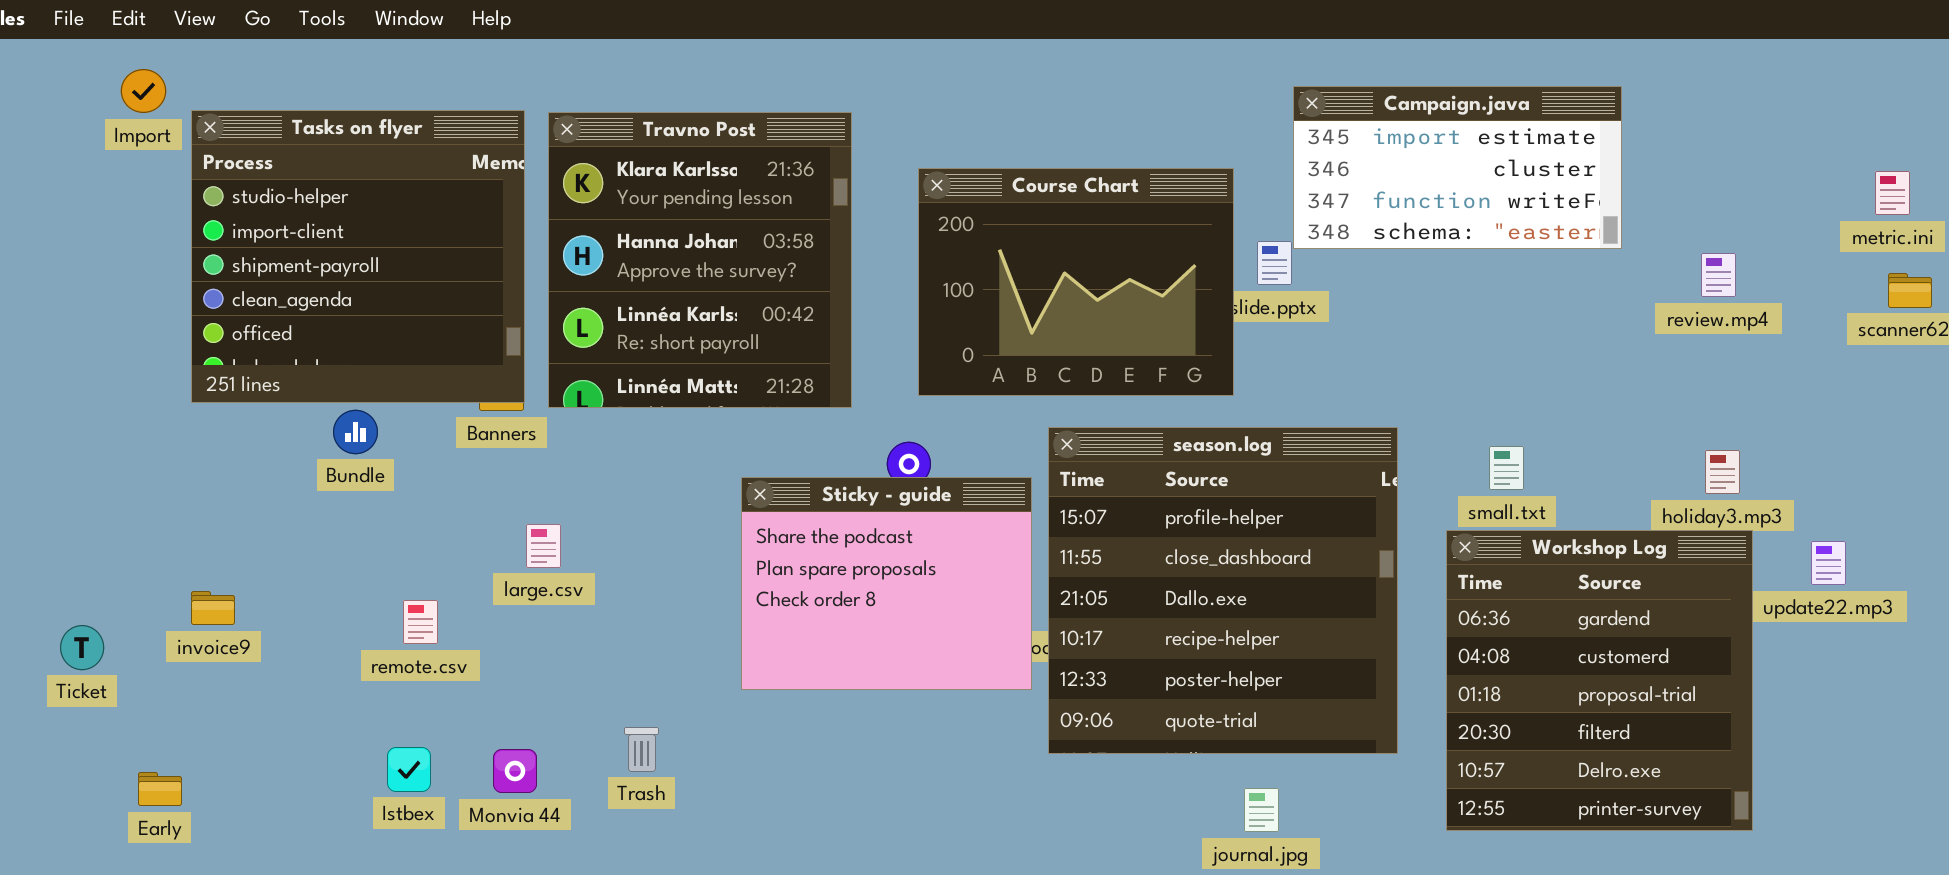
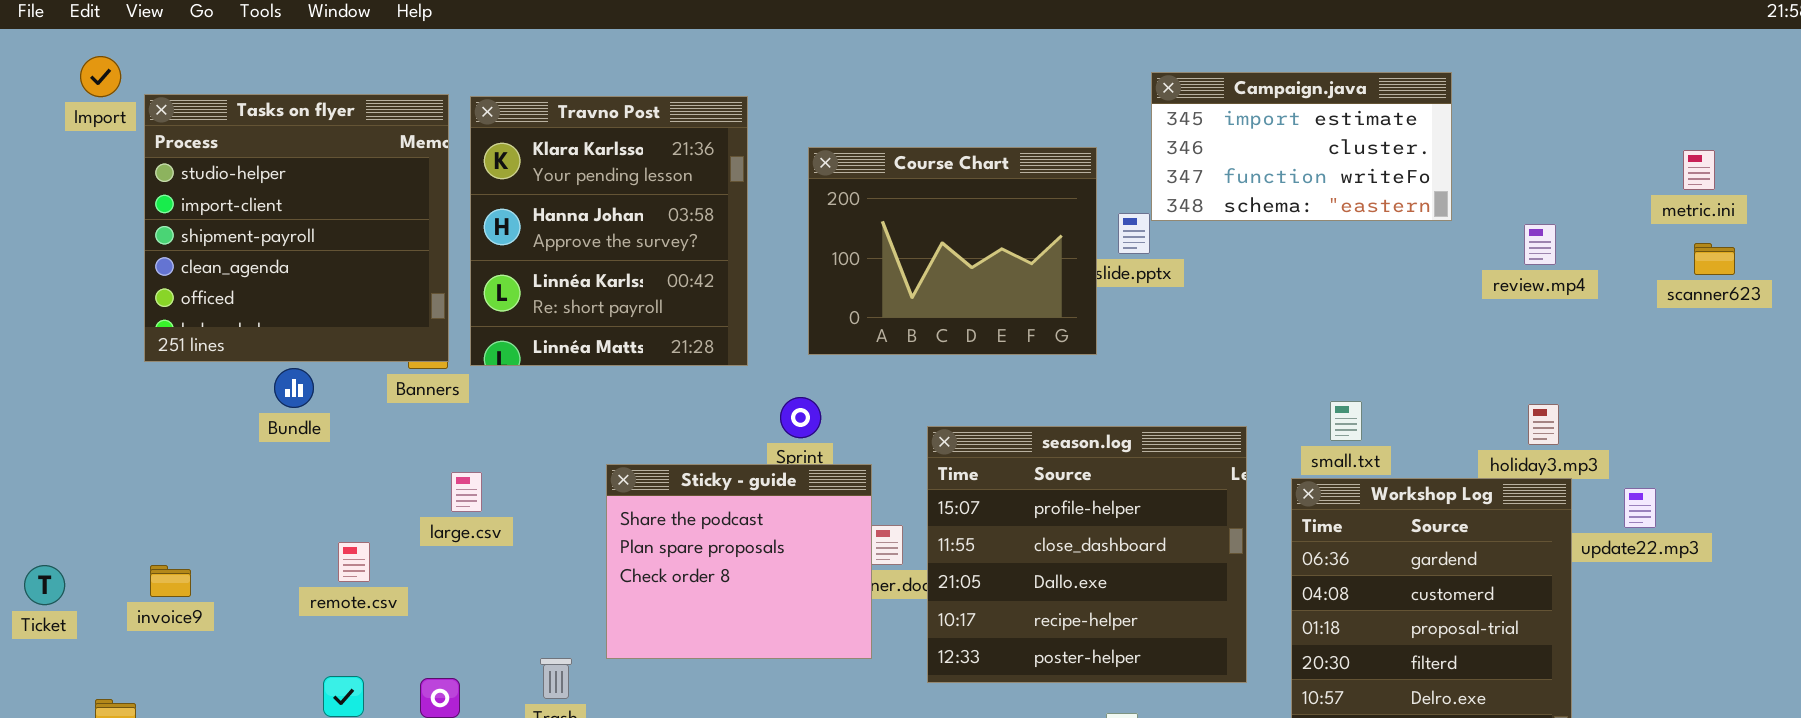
season.log: [1048,427,1398,754] -> [927,426,1247,683], resized
Sticky - guide: [741,477,1032,690] -> [606,464,872,659], moved
invoice9: [191,591,235,625] -> [150,565,191,597], moved

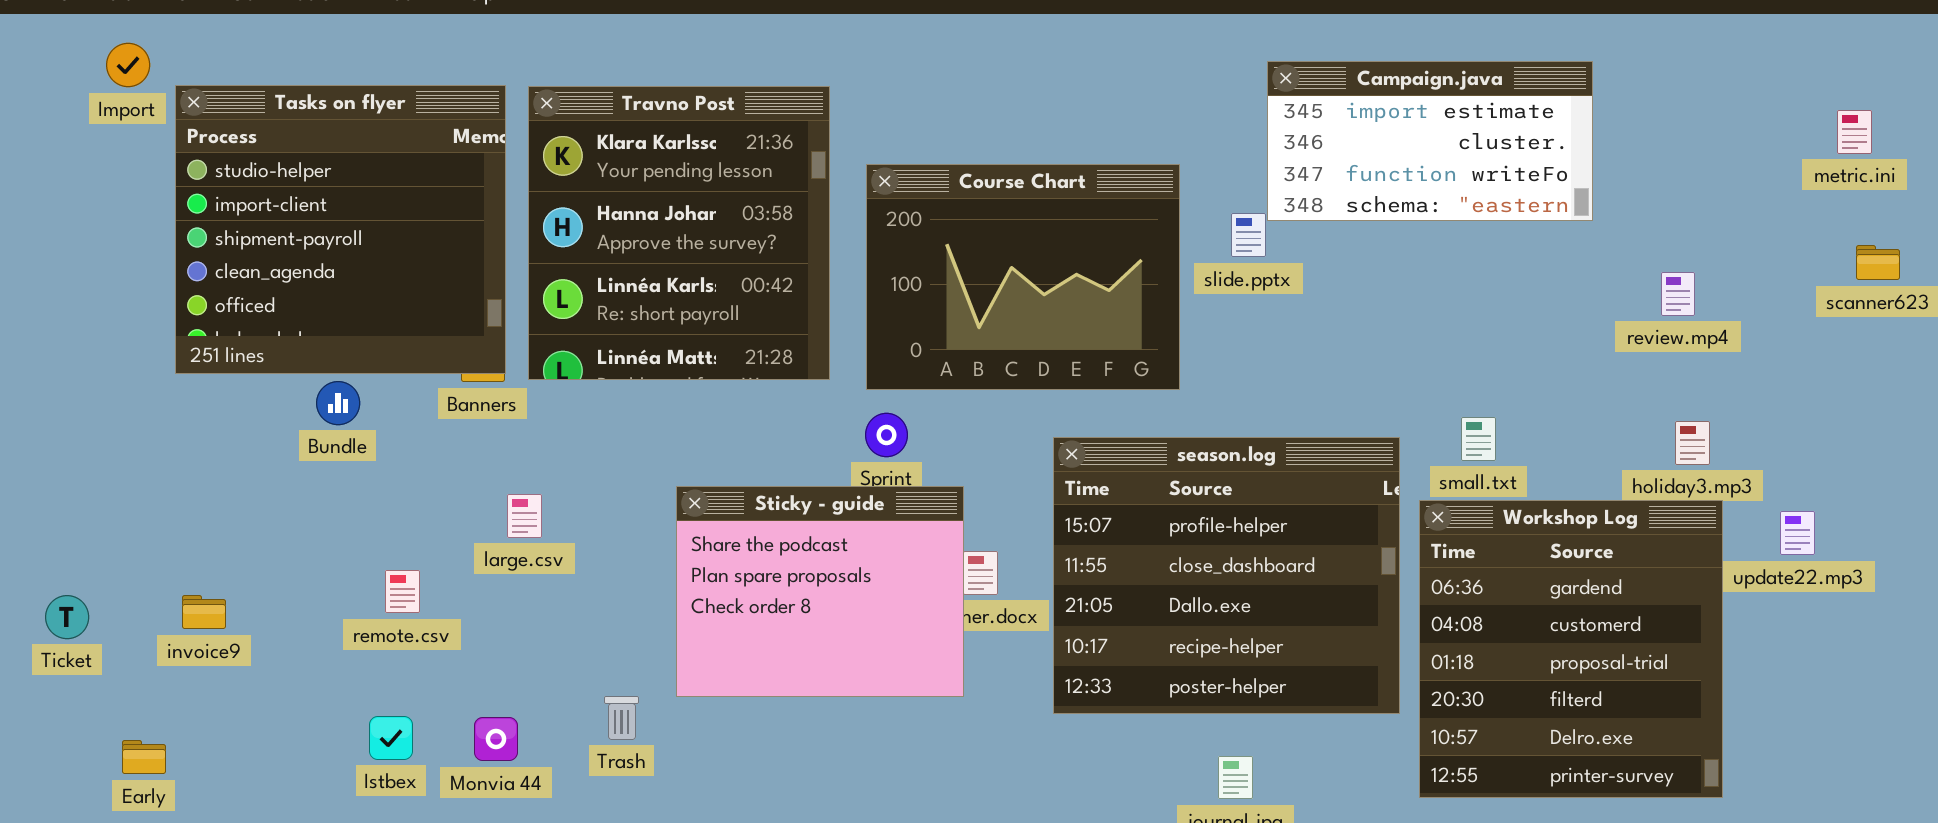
Course Chart: [808,147,1097,355] -> [866,164,1180,390], moved
metric.ini: [1683,150,1715,190] -> [1837,110,1872,154], moved
review.mp4: [1524,224,1556,265] -> [1661,272,1695,316], moved
season.log: [927,426,1247,683] -> [1053,437,1400,714], moved

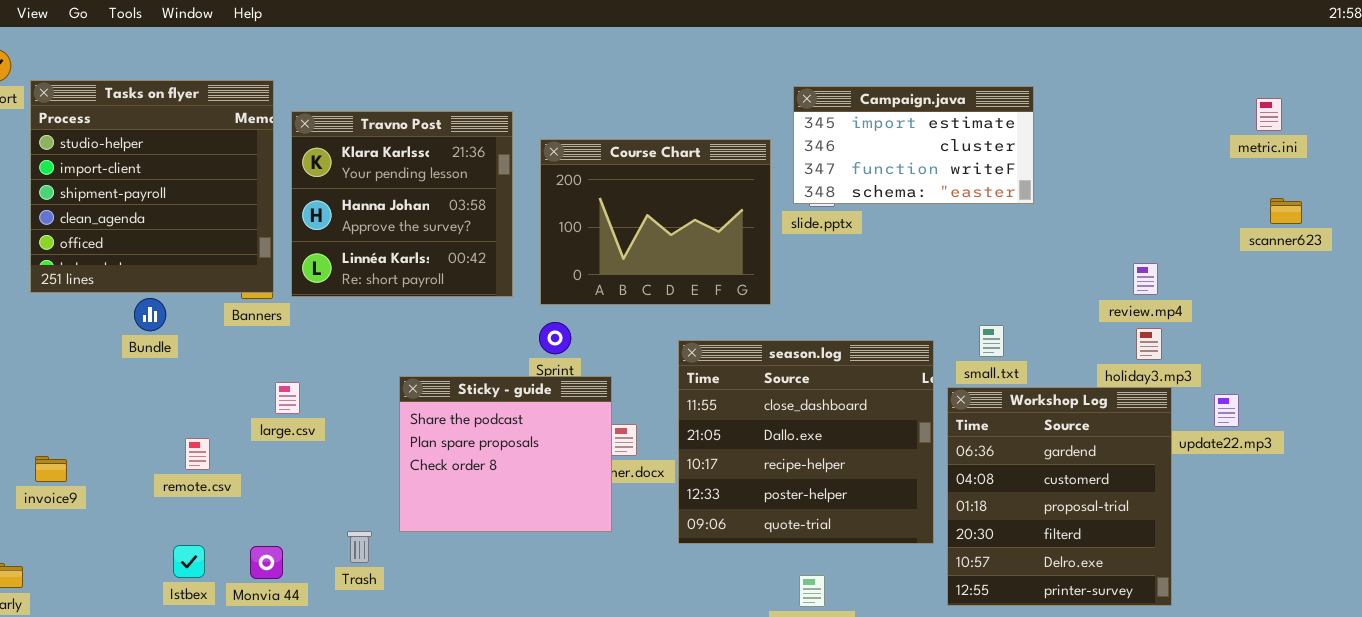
Campaign.java: [1267,61,1593,221] -> [793,86,1034,204], moved
Travno Post: [528,86,830,380] -> [291,111,513,297], resized
review.mp4: [1661,272,1695,316] -> [1133,263,1158,295], moved
season.log: [1053,437,1400,714] -> [678,340,934,544], scrolled down 1 row

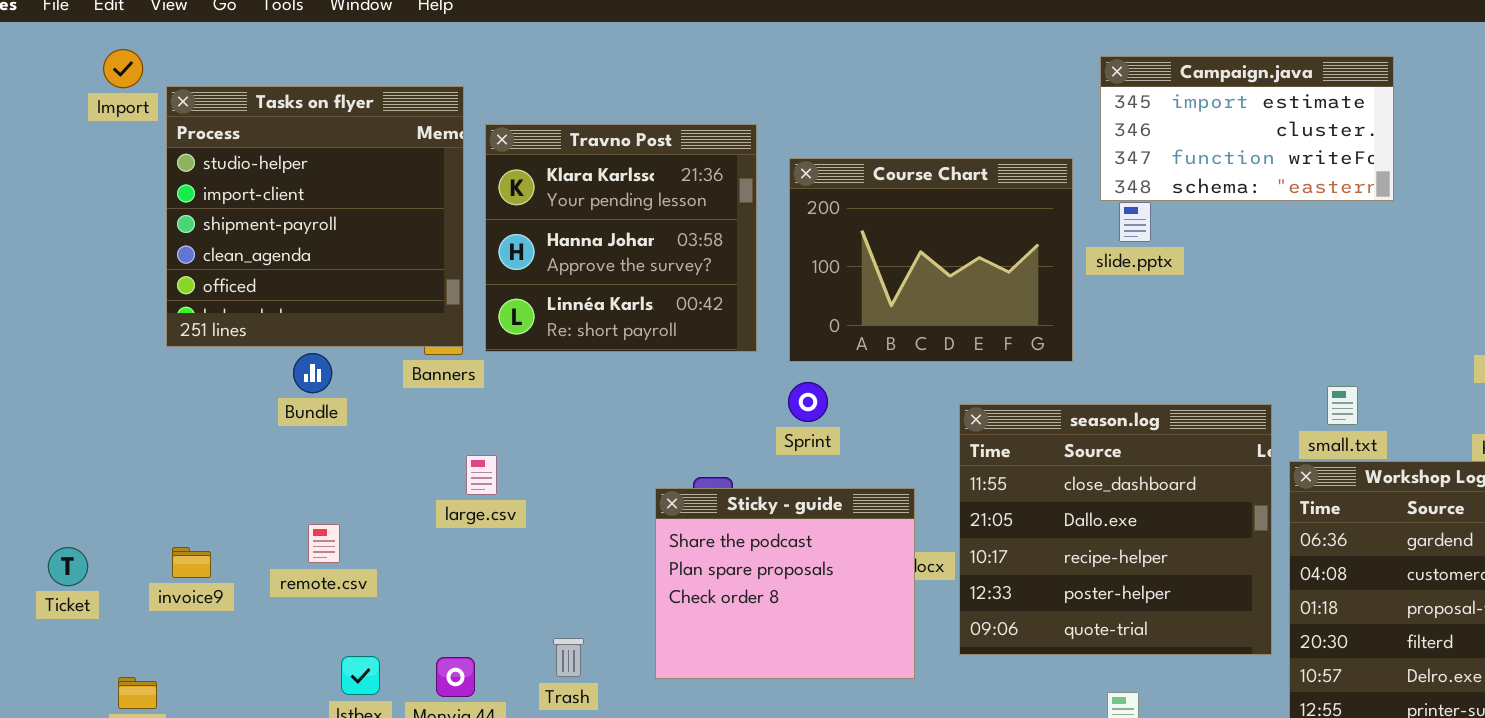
Campaign.java: [793,86,1034,204] -> [1100,56,1394,201], moved
Sticky - guide: [399,376,612,532] -> [655,488,915,679], moved
remote.csv: [185,438,210,470] -> [308,524,340,563], moved

